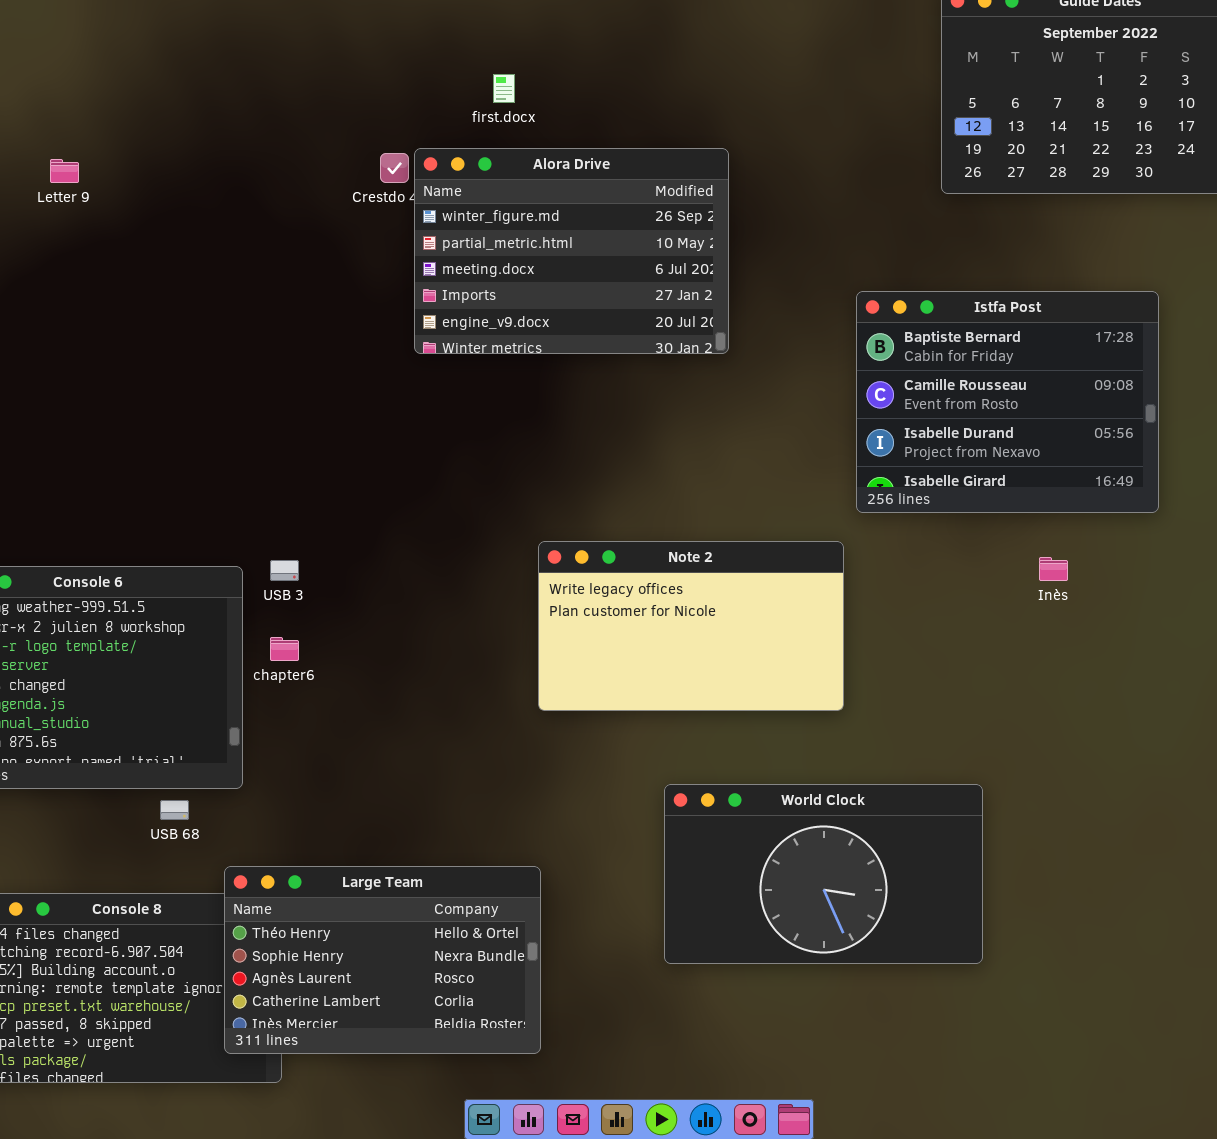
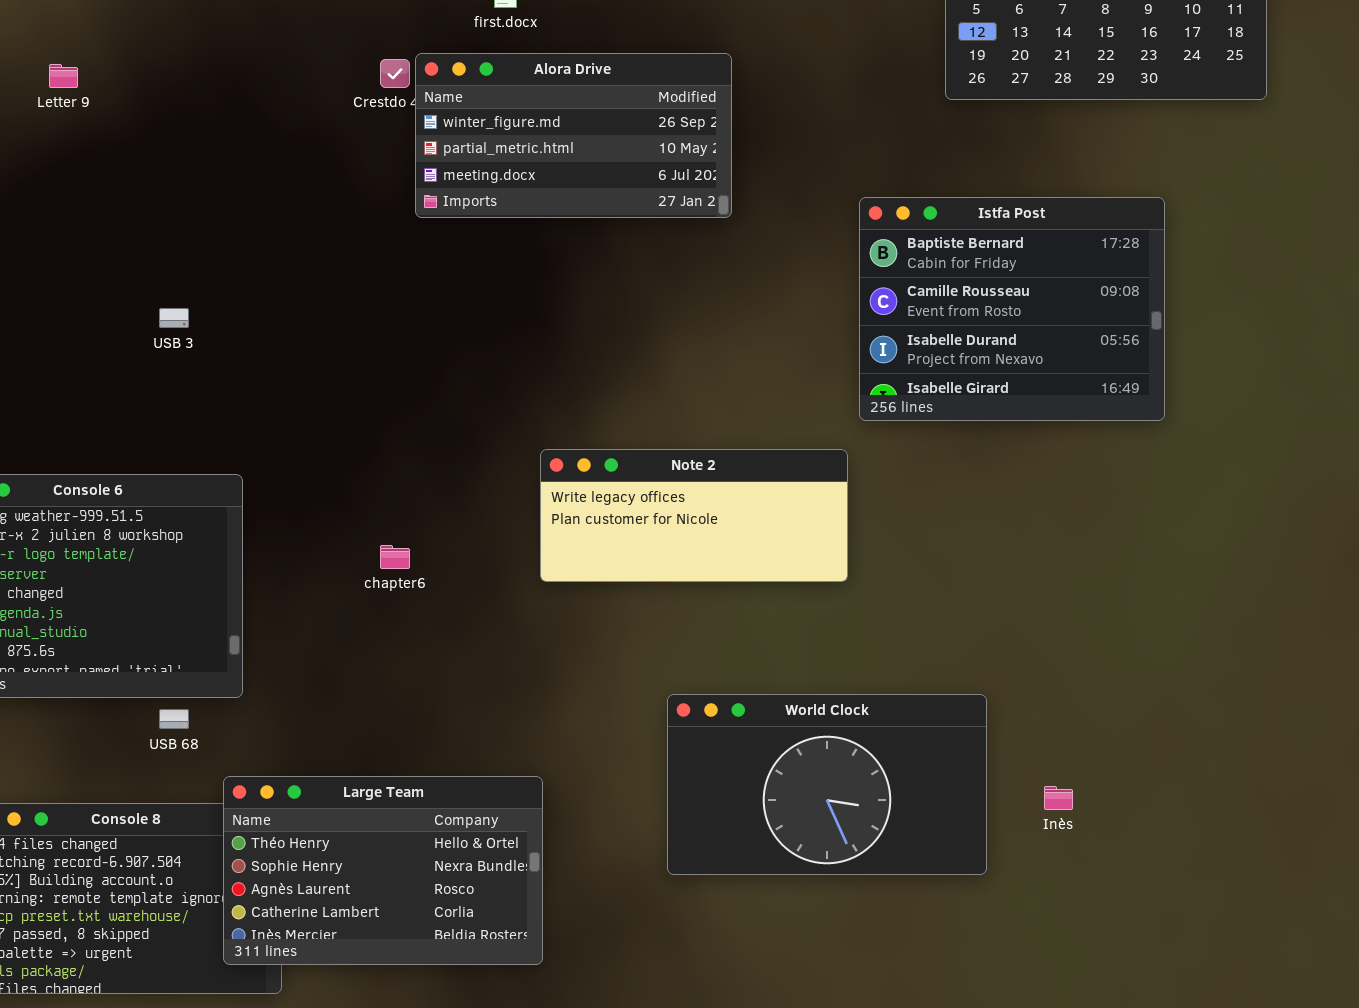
Alora Drive: [414,148,729,354] -> [415,53,732,218], resized
Note 2: [538,541,844,711] -> [540,449,848,582], resized
Inès: [1039,557,1068,581] -> [1044,786,1073,810], moved
USB 3: [270,560,299,581] -> [159,308,189,328], moved
chapter6: [270,637,299,661] -> [380,545,410,569], moved

